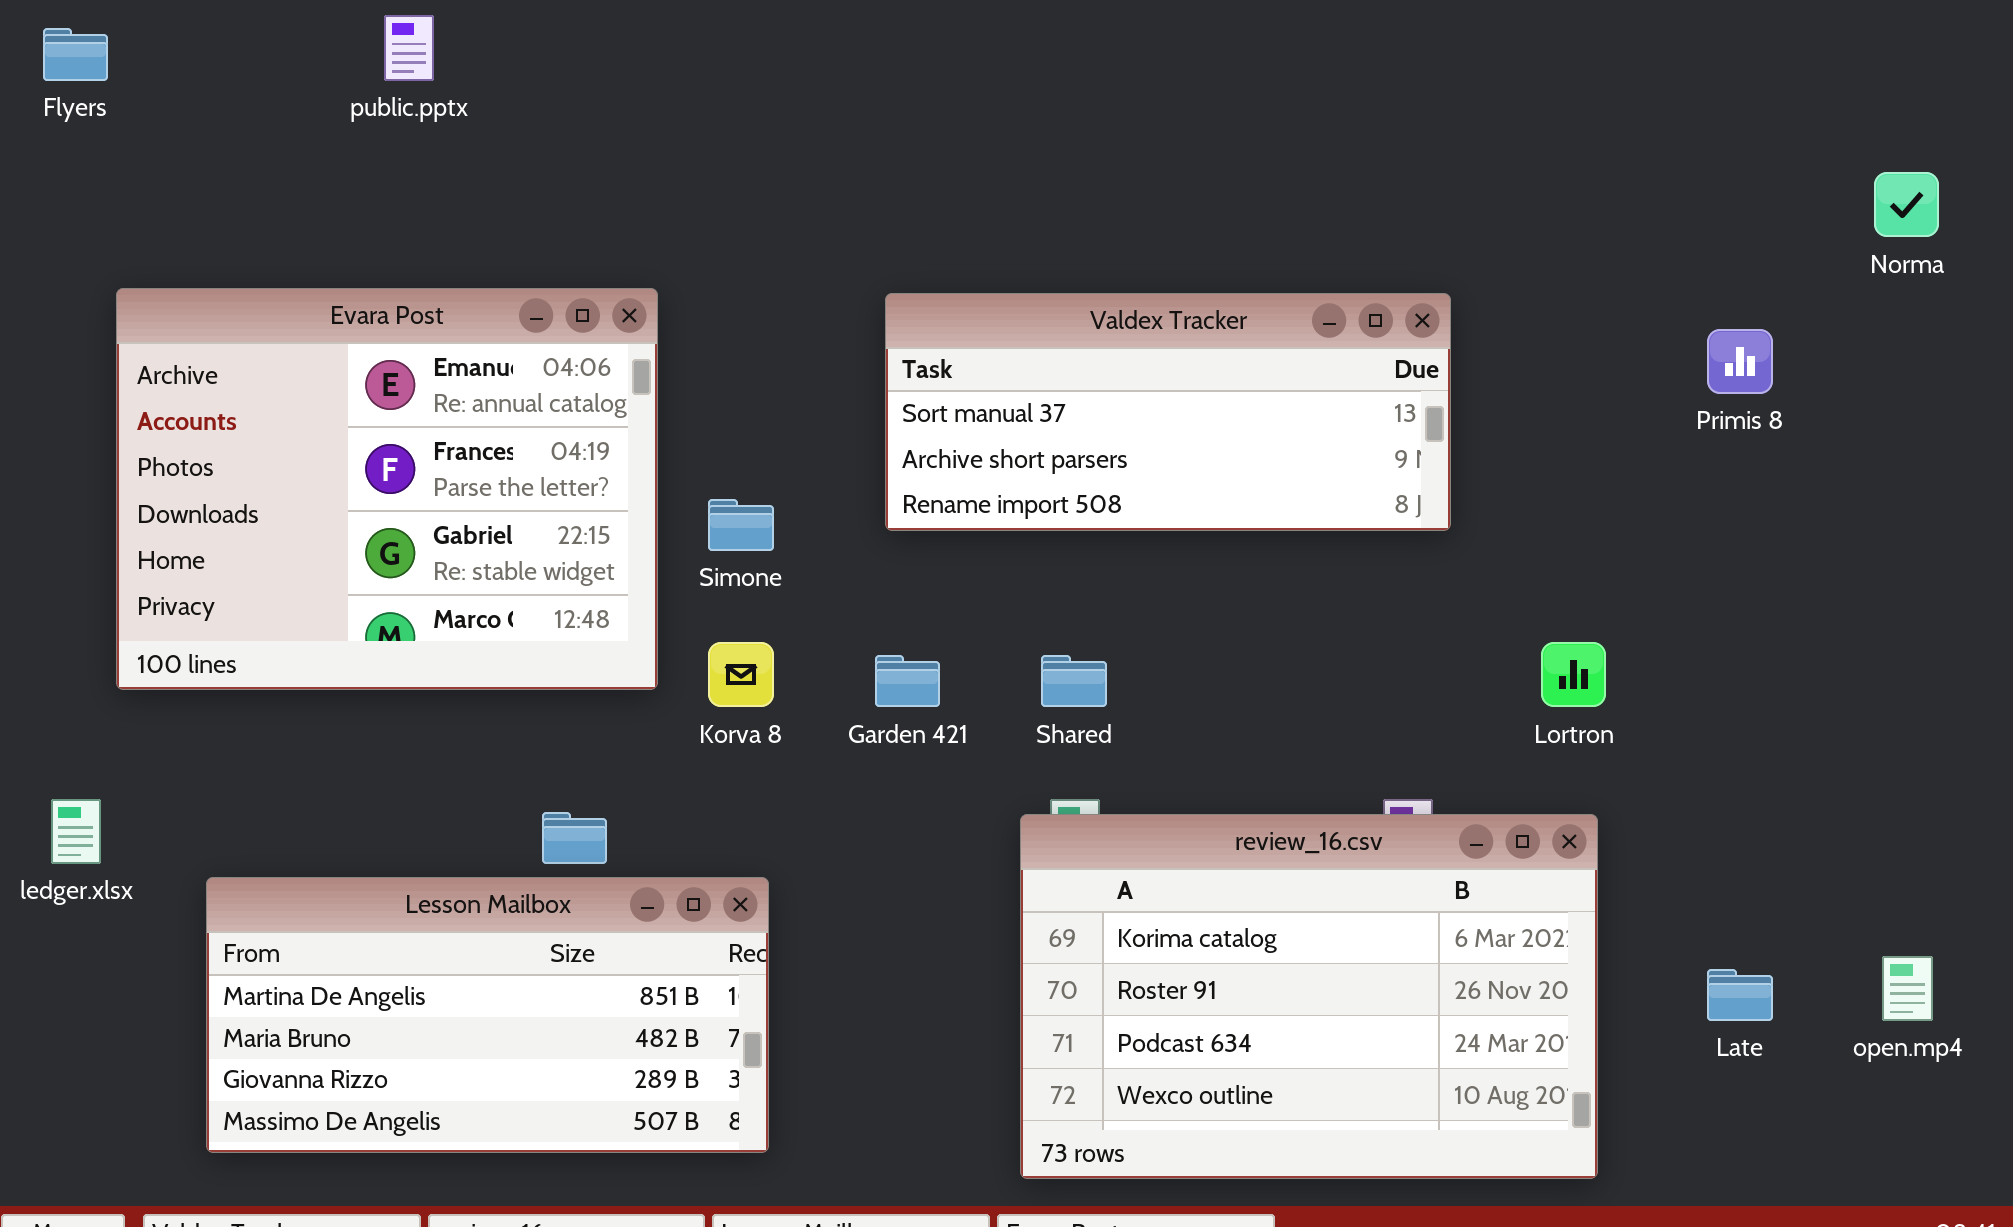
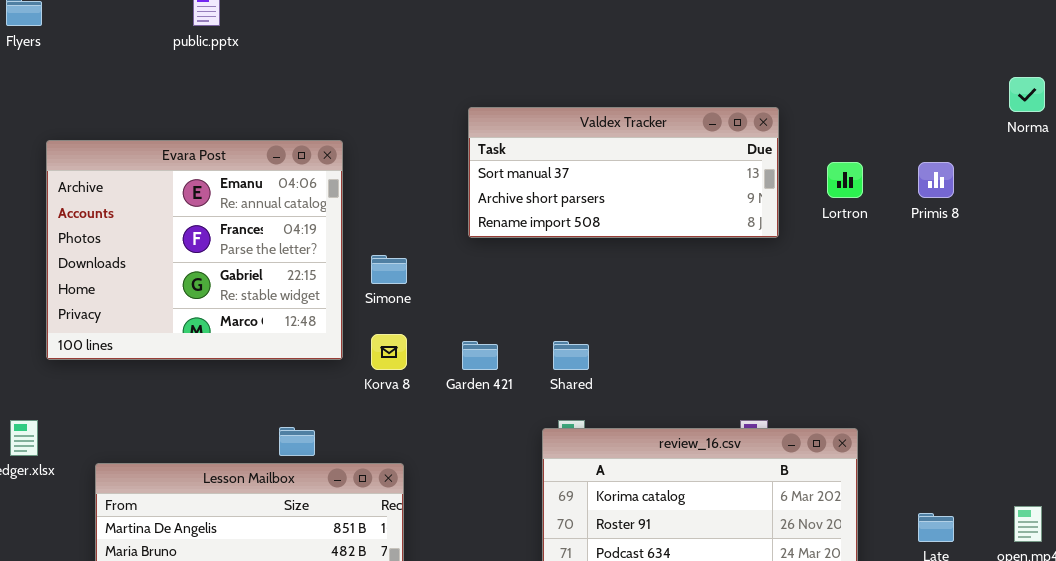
Valdex Tracker: [885,293,1451,531] -> [468,107,779,238], moved
Lortron: [1541,642,1606,707] -> [827,162,863,198], moved

